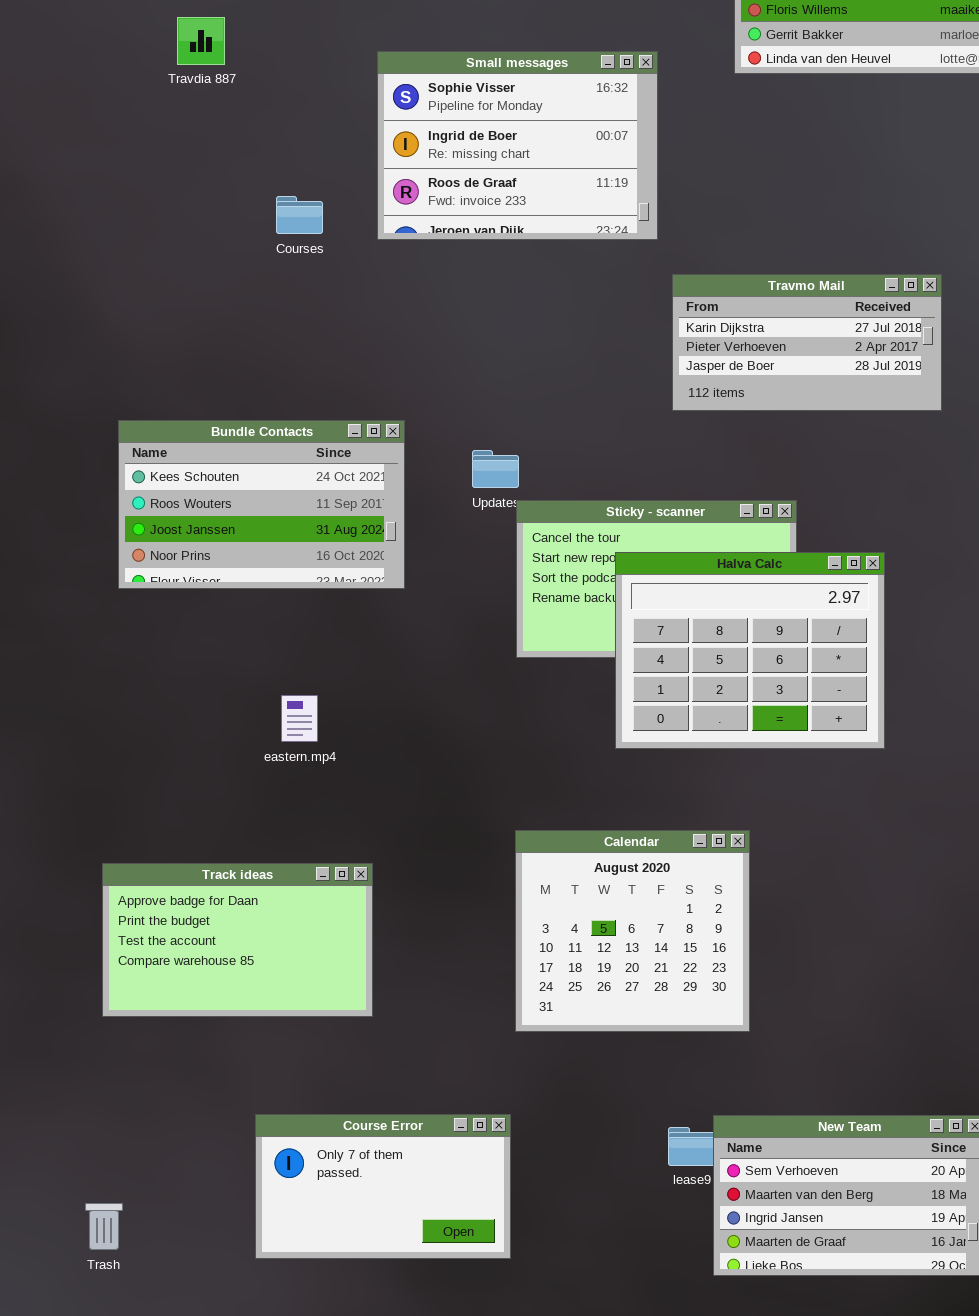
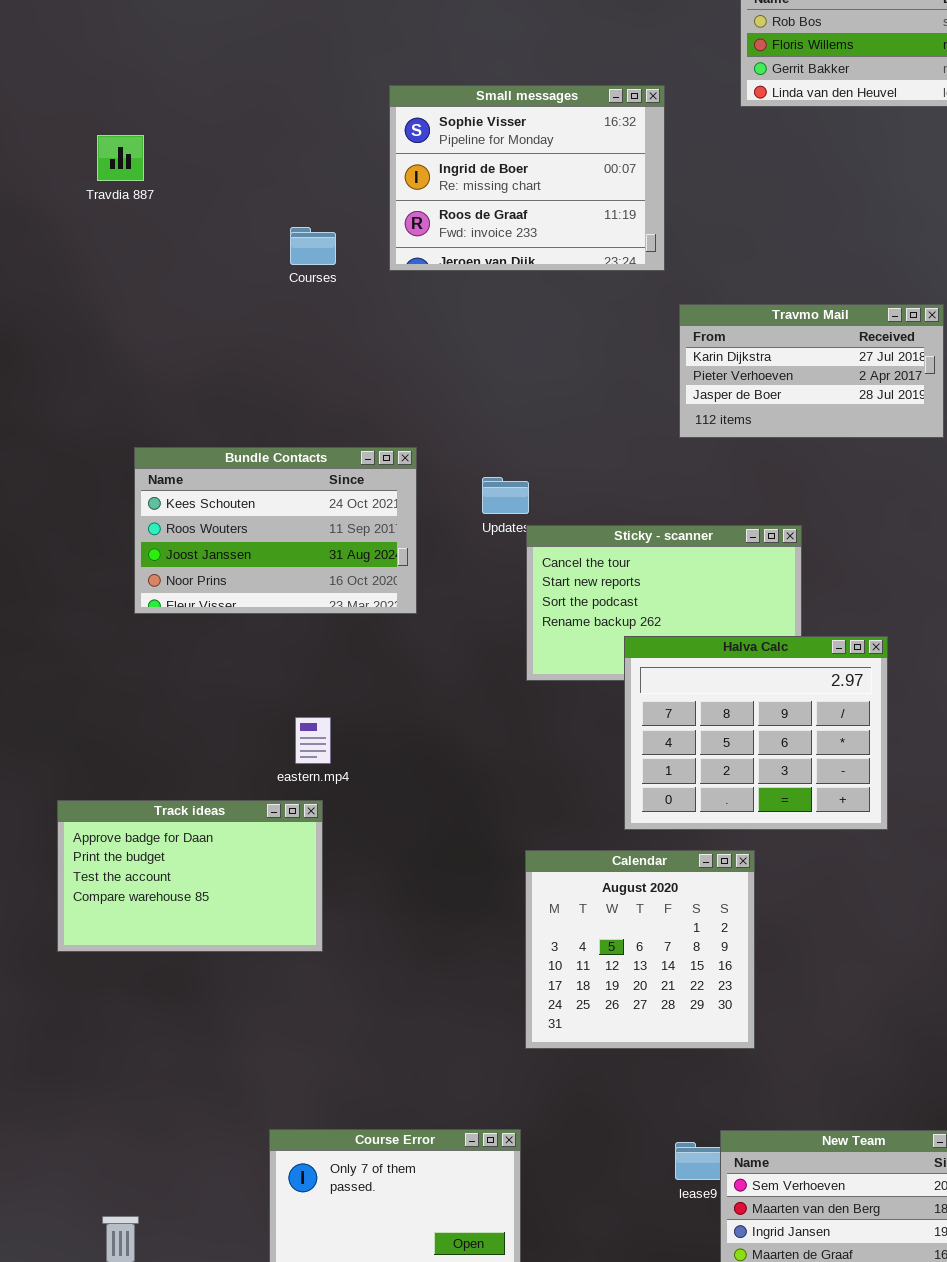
Travdia 887: [177,17,225,65] -> [97,135,144,181], moved
Halva Calc: [615,552,885,749] -> [624,636,888,830], moved
Track ideas: [102,863,373,1017] -> [57,800,323,952], moved

